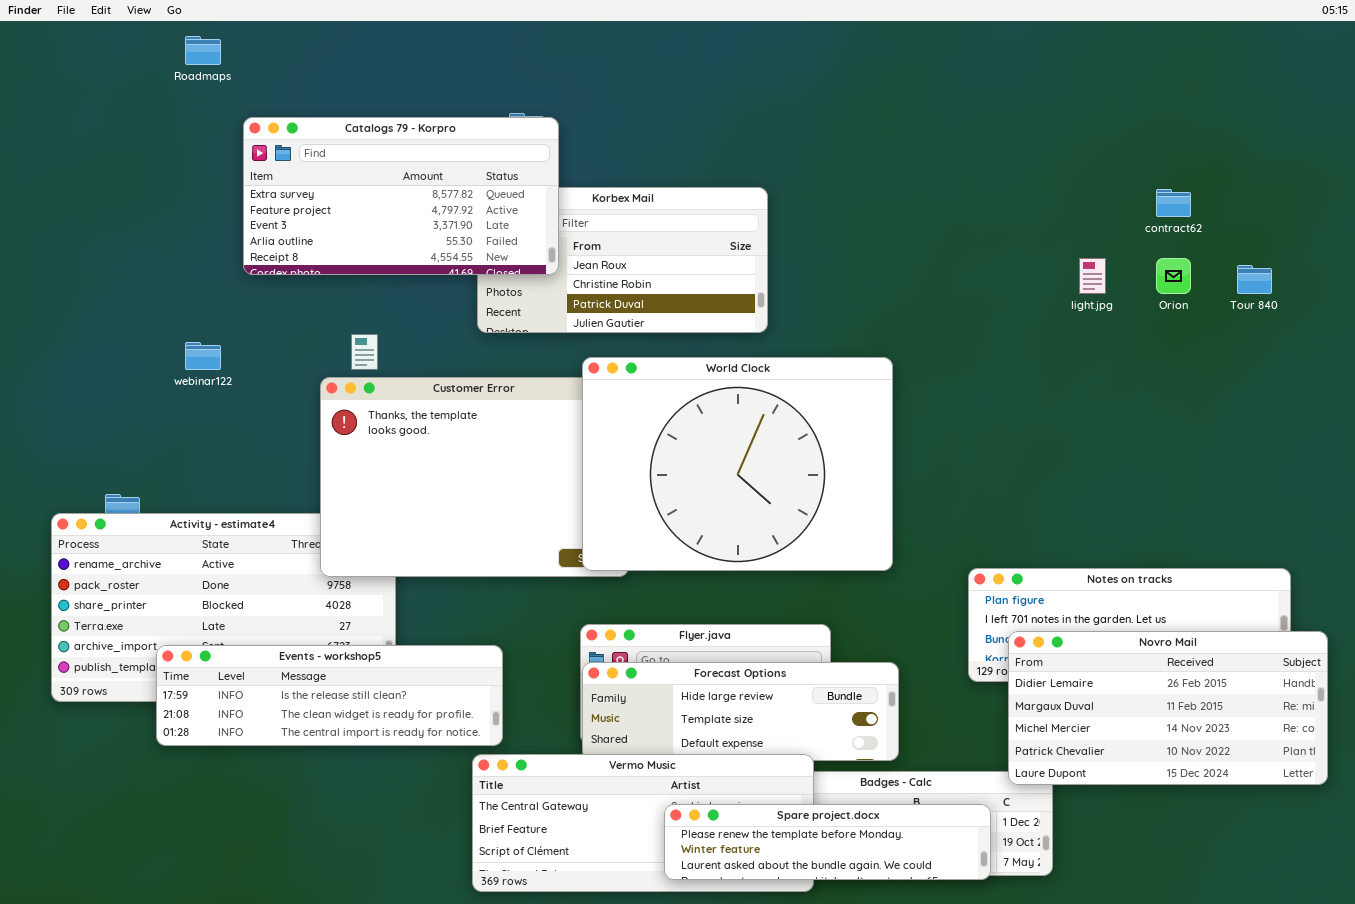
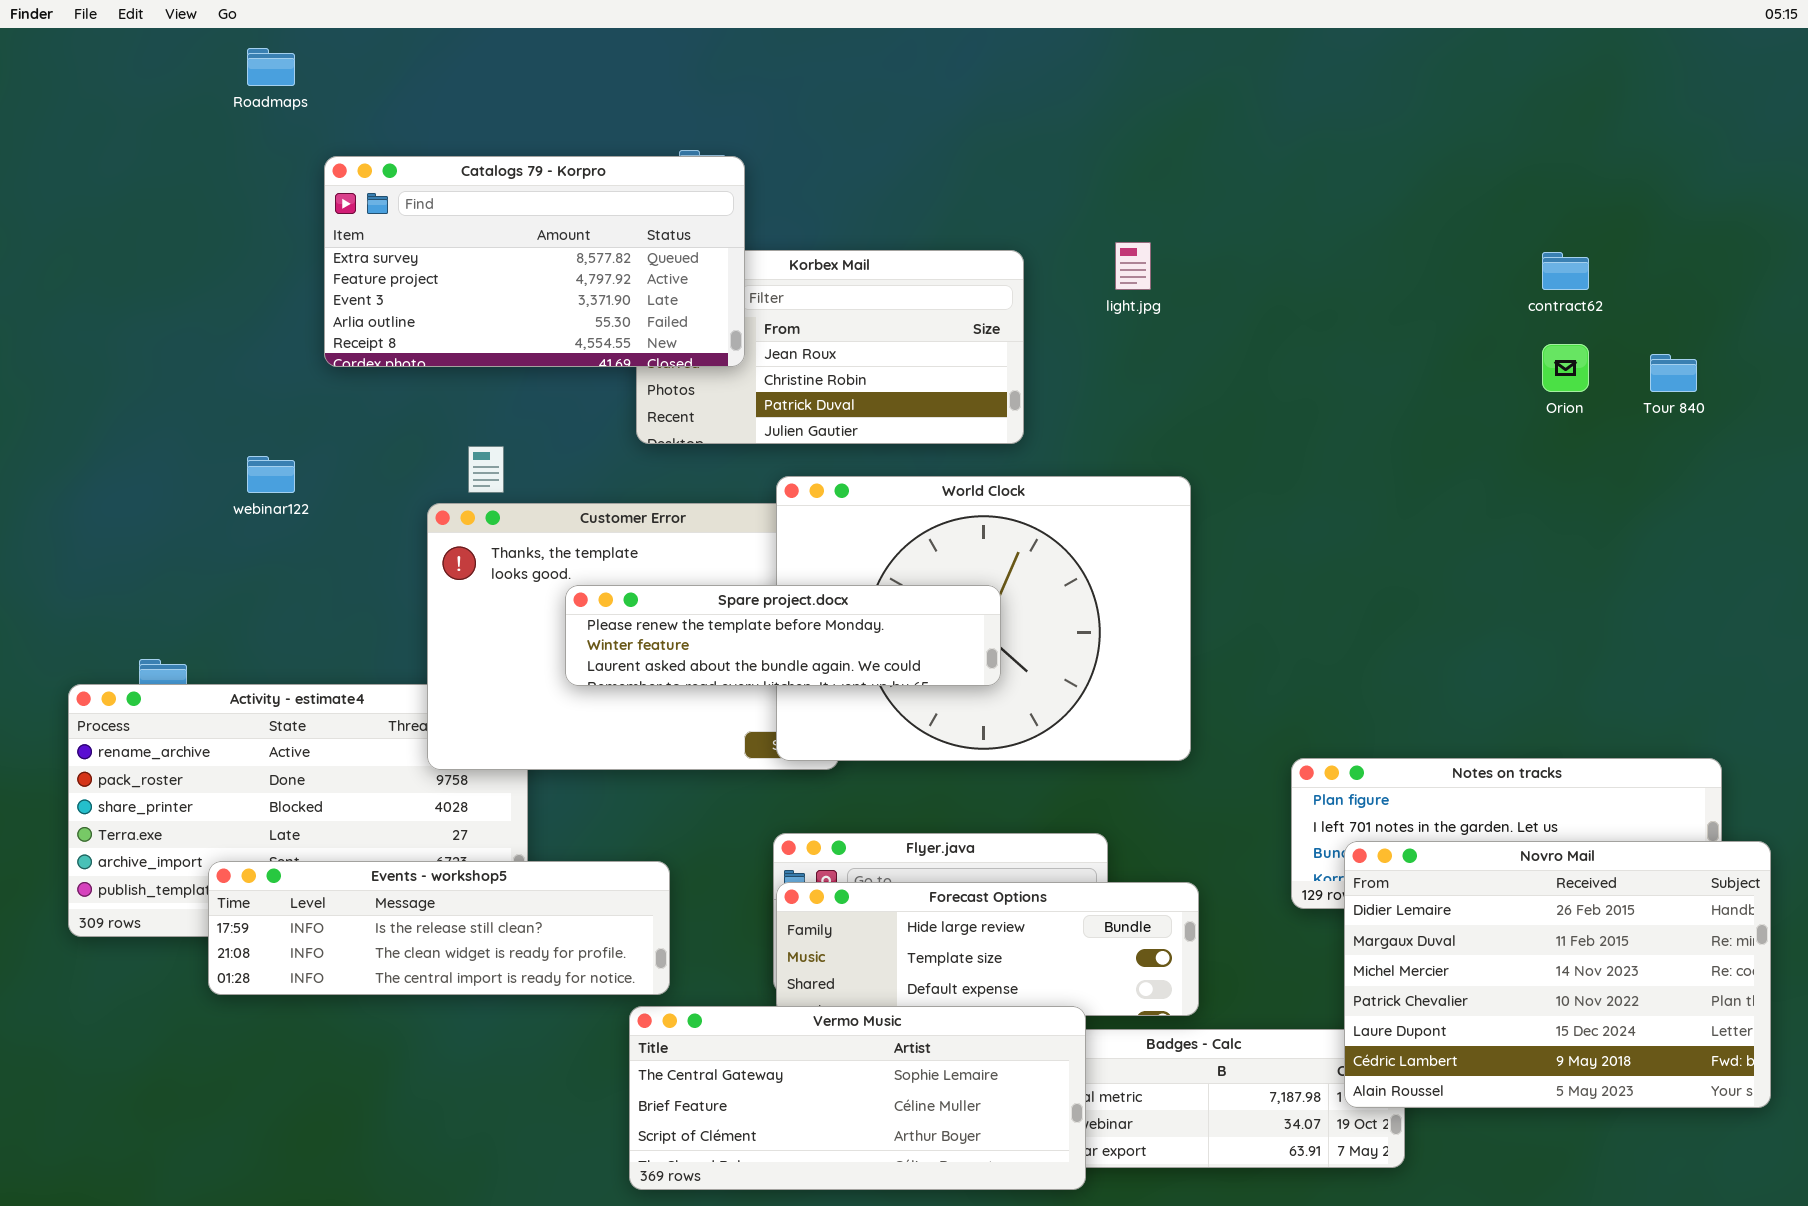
light.jpg: [1079,258,1106,294] -> [1115,242,1151,290], moved
Novro Mail: [1008,631,1328,785] -> [1344,841,1771,1108], resized
Spare project.docx: [664,804,991,880] -> [565,585,1001,686], moved

